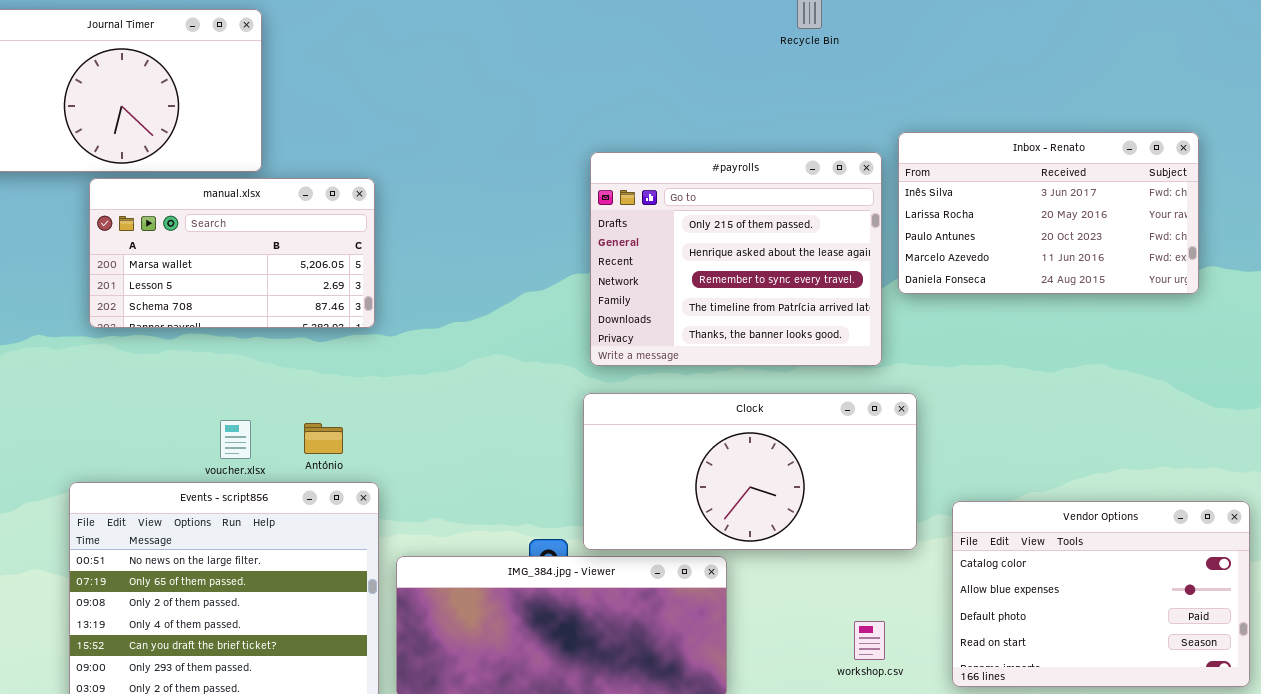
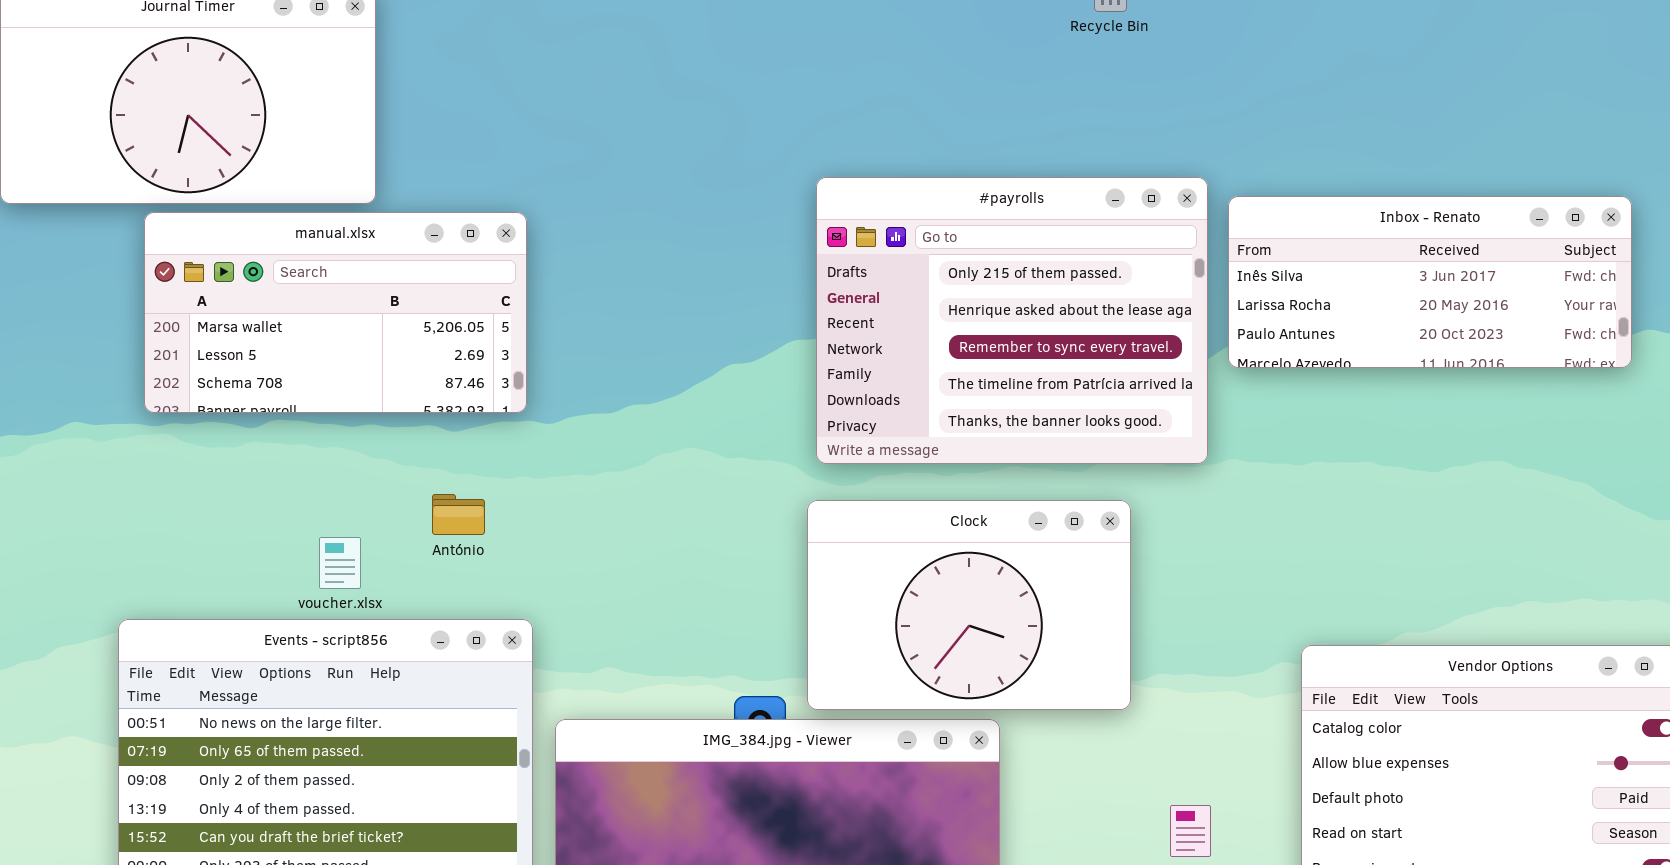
Inbox - Renato: [898,132,1199,294] -> [1228,196,1632,368], resized
Clock: [583,393,917,550] -> [807,500,1131,710], resized
António: [304,423,343,454] -> [432,494,485,535], moved

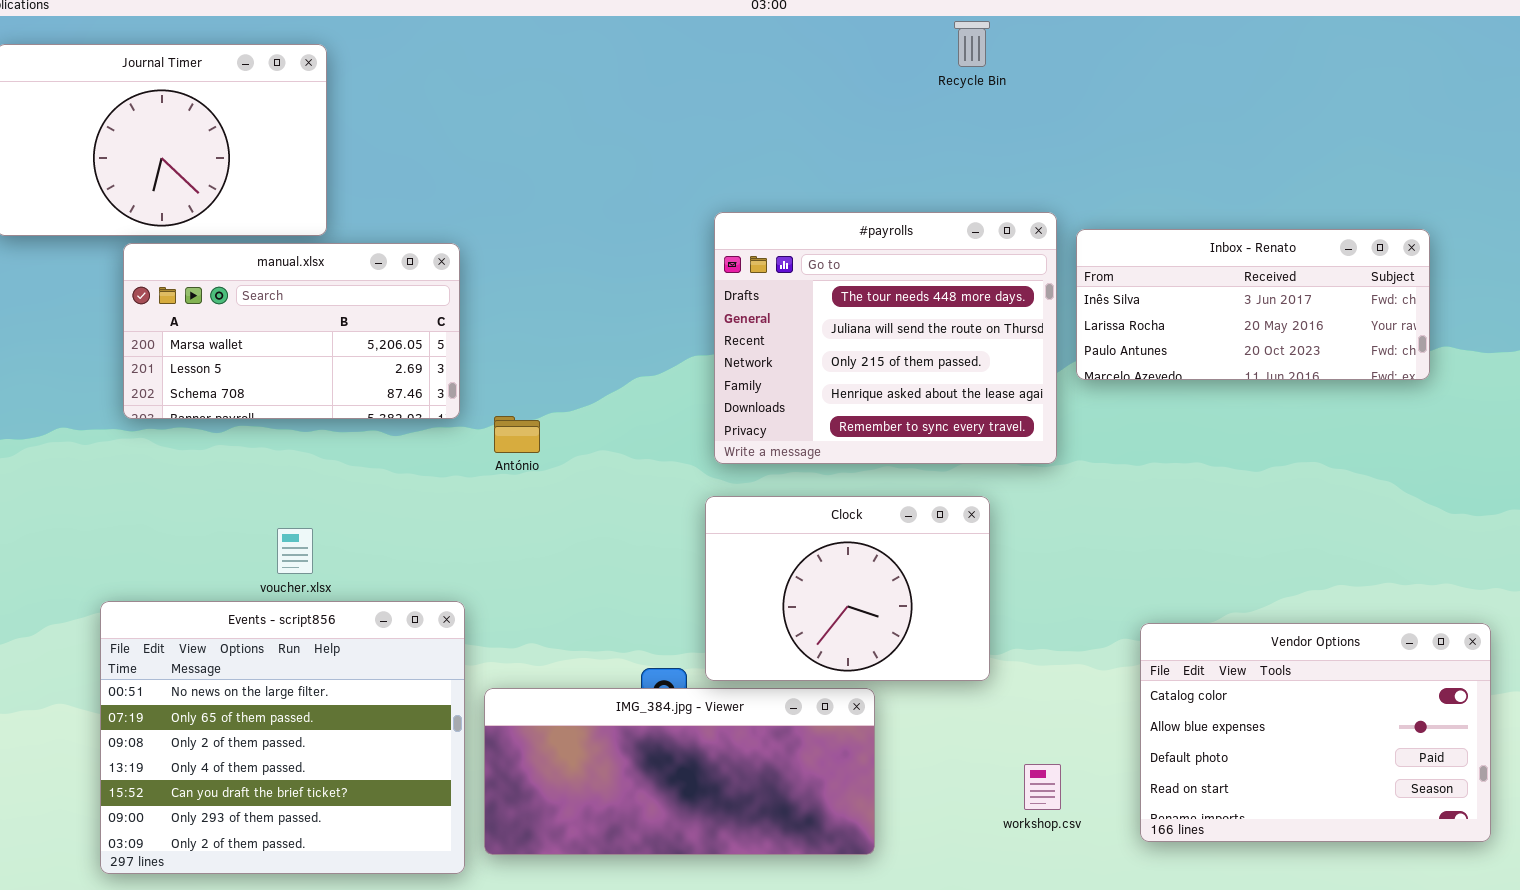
#payrolls: [816,177,1208,464] -> [714,212,1057,464], scrolled up 2 rows
António: [432,494,485,535] -> [494,416,540,453], moved

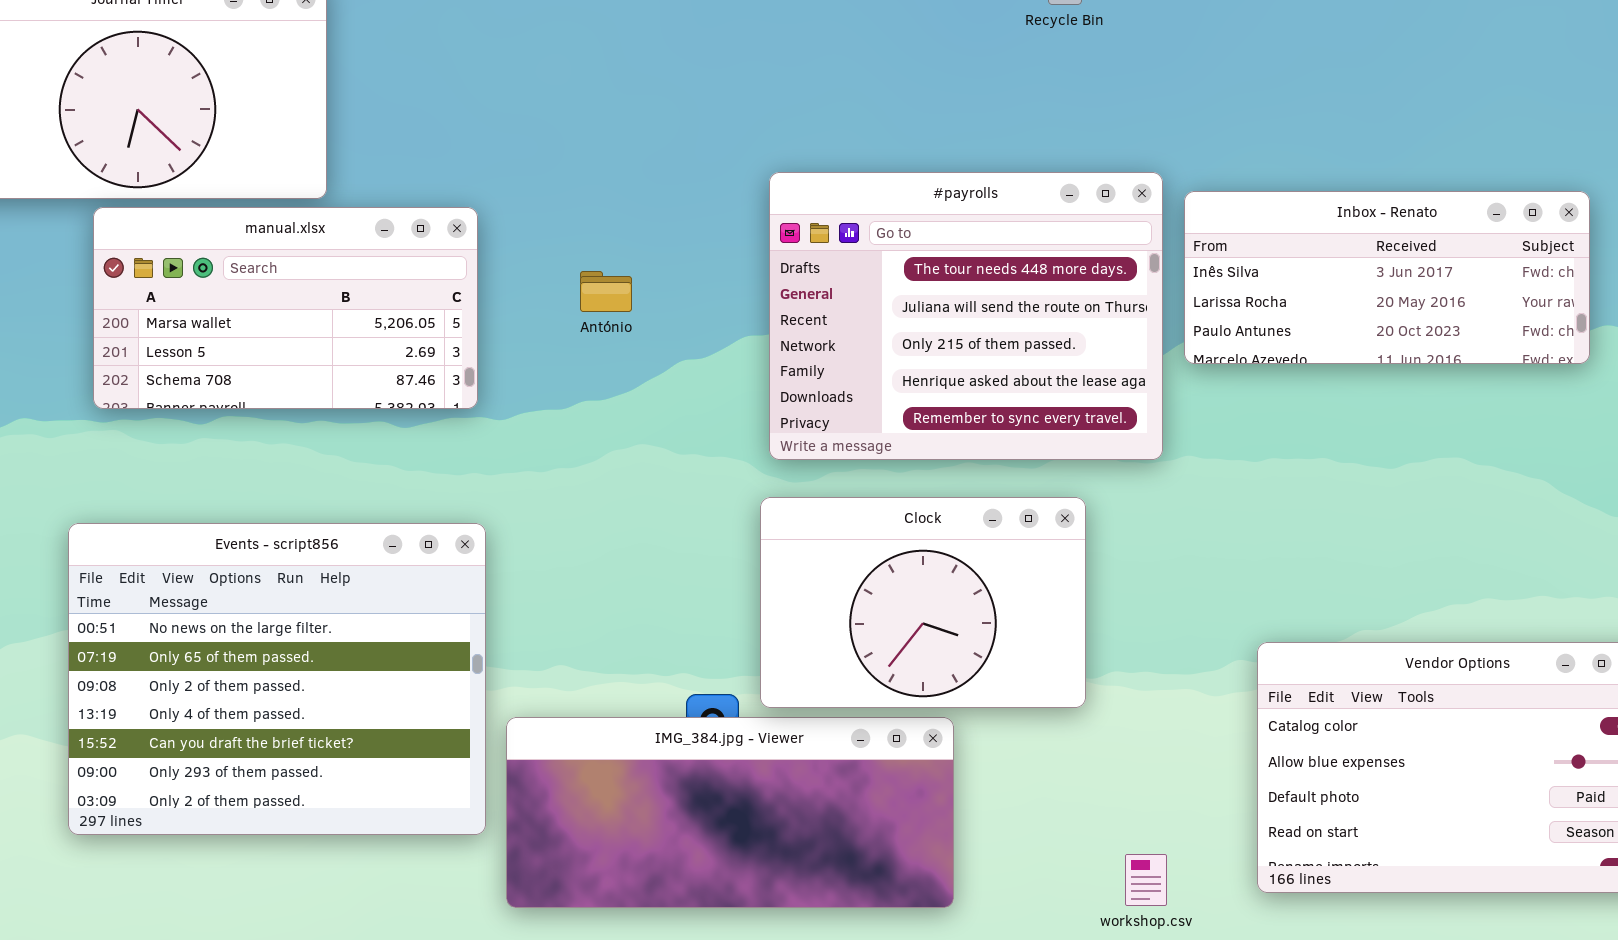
António: [494,416,540,453] -> [580,271,632,312], moved
Events - script856: [100,601,465,874] -> [68,523,486,835], moved
workshop.csv: [1024,764,1061,810] -> [1125,854,1167,906], moved

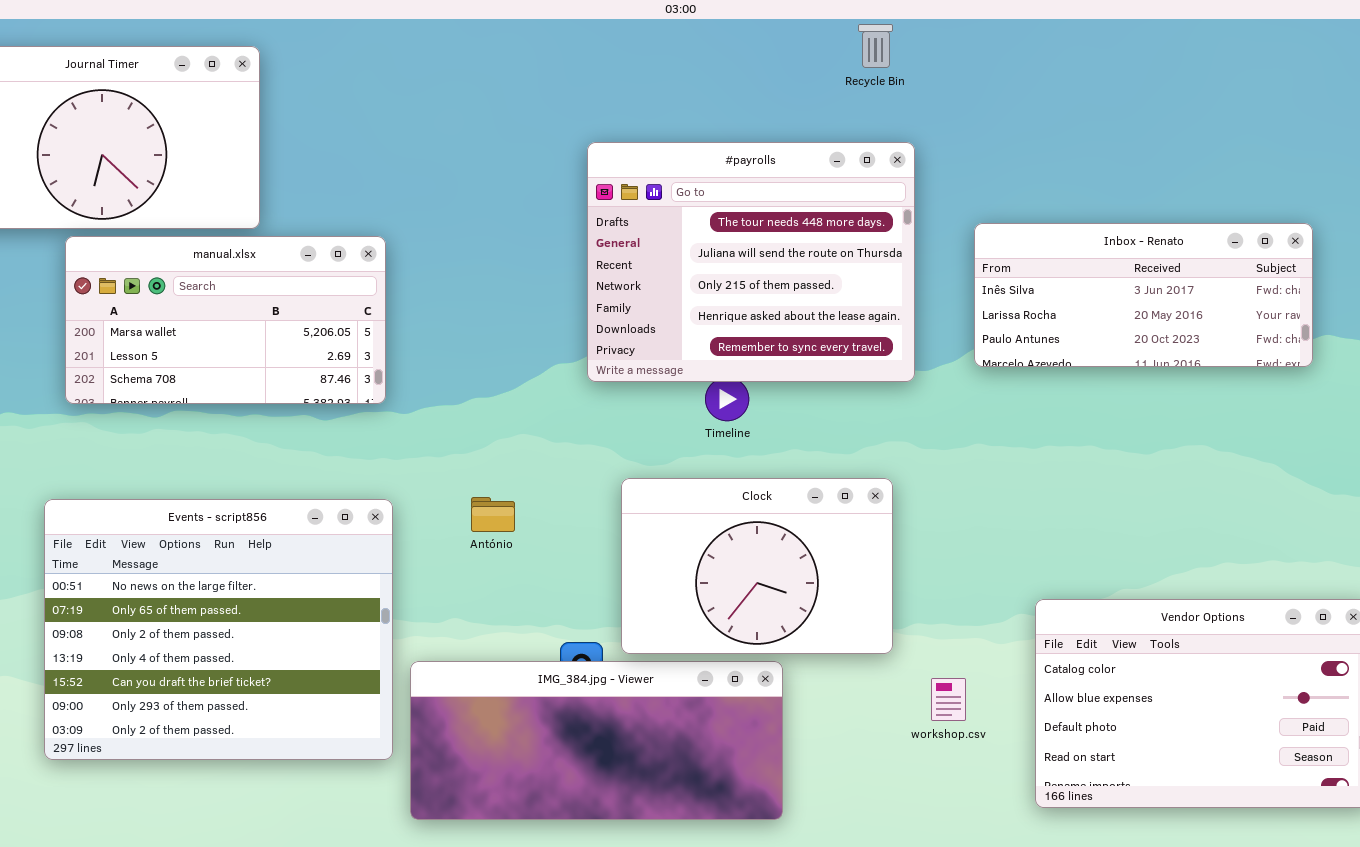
#payrolls: [769,172,1163,460] -> [587,142,915,382], moved
António: [580,271,632,312] -> [471,497,515,532], moved
workshop.csv: [1125,854,1167,906] -> [931,678,966,721], moved

